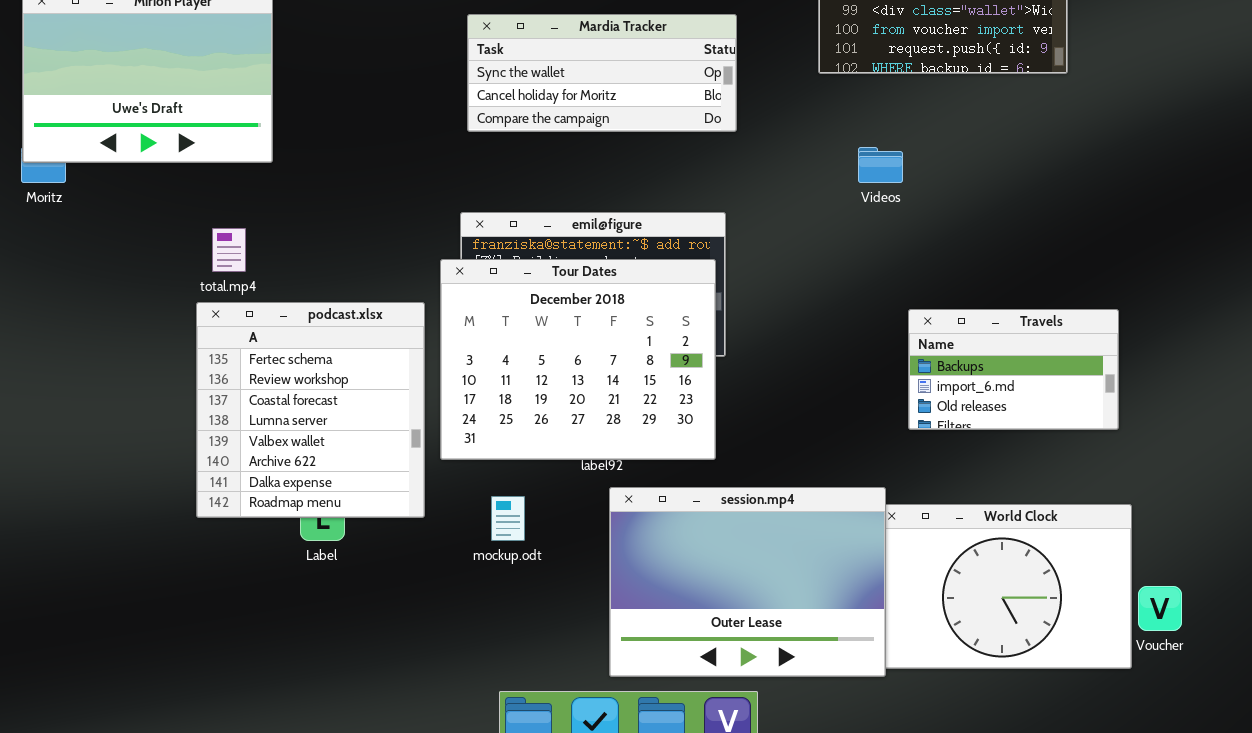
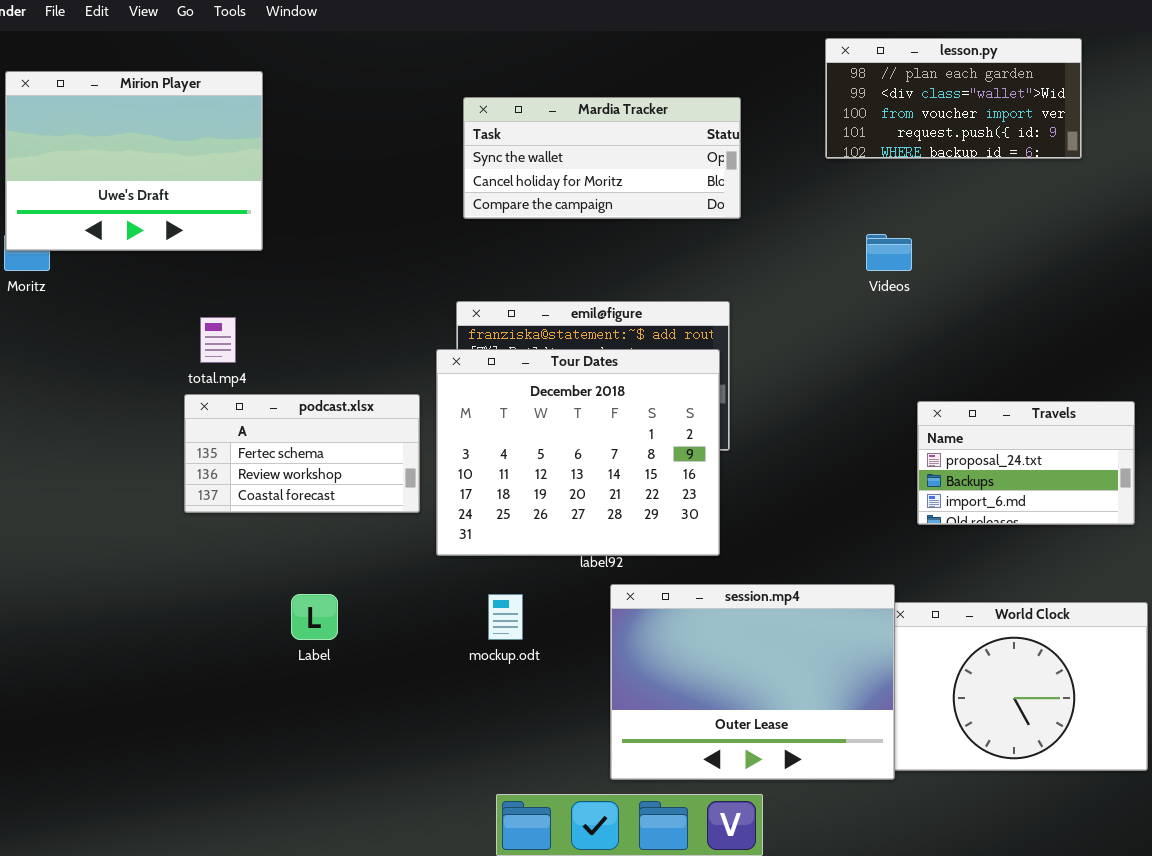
podcast.xlsx: [196,302,425,518] -> [184,394,420,513], resized
Travels: [908,309,1119,430] -> [917,401,1135,525], scrolled up 1 row

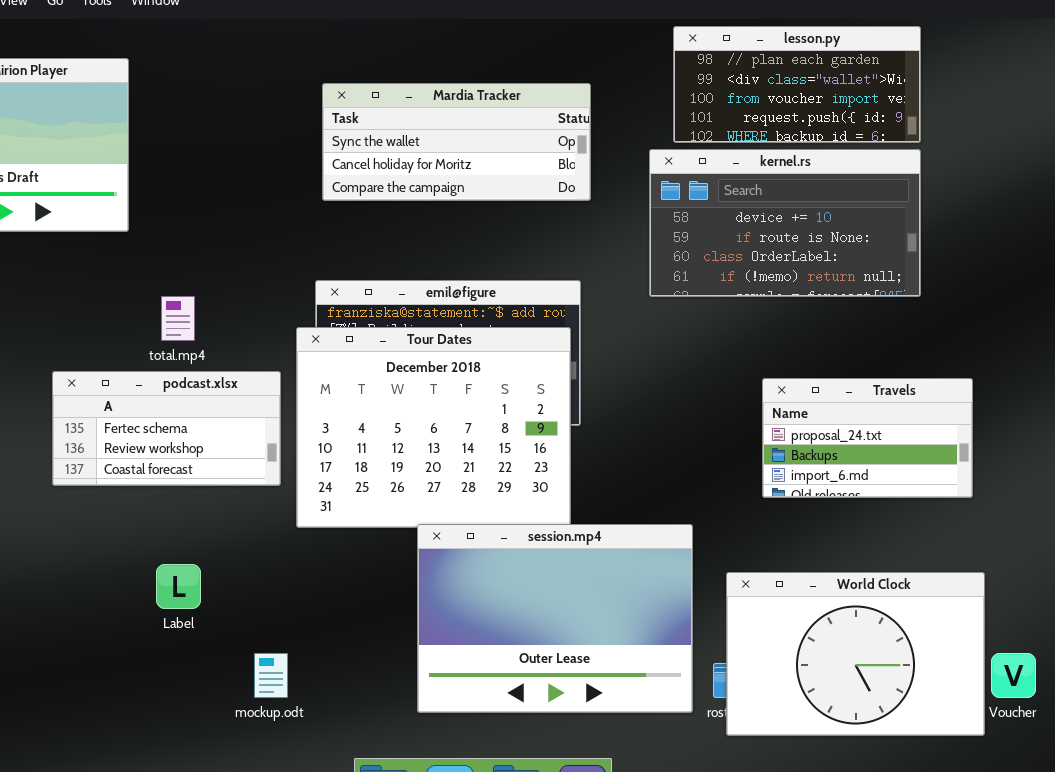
kernel.rs: none -> [649,149,921,297], opened
total.mp4: [200,317,236,363] -> [161,296,195,341], moved
session.mp4: [610,584,895,780] -> [417,524,693,713], moved
mockup.odt: [488,594,523,640] -> [254,653,288,698], moved

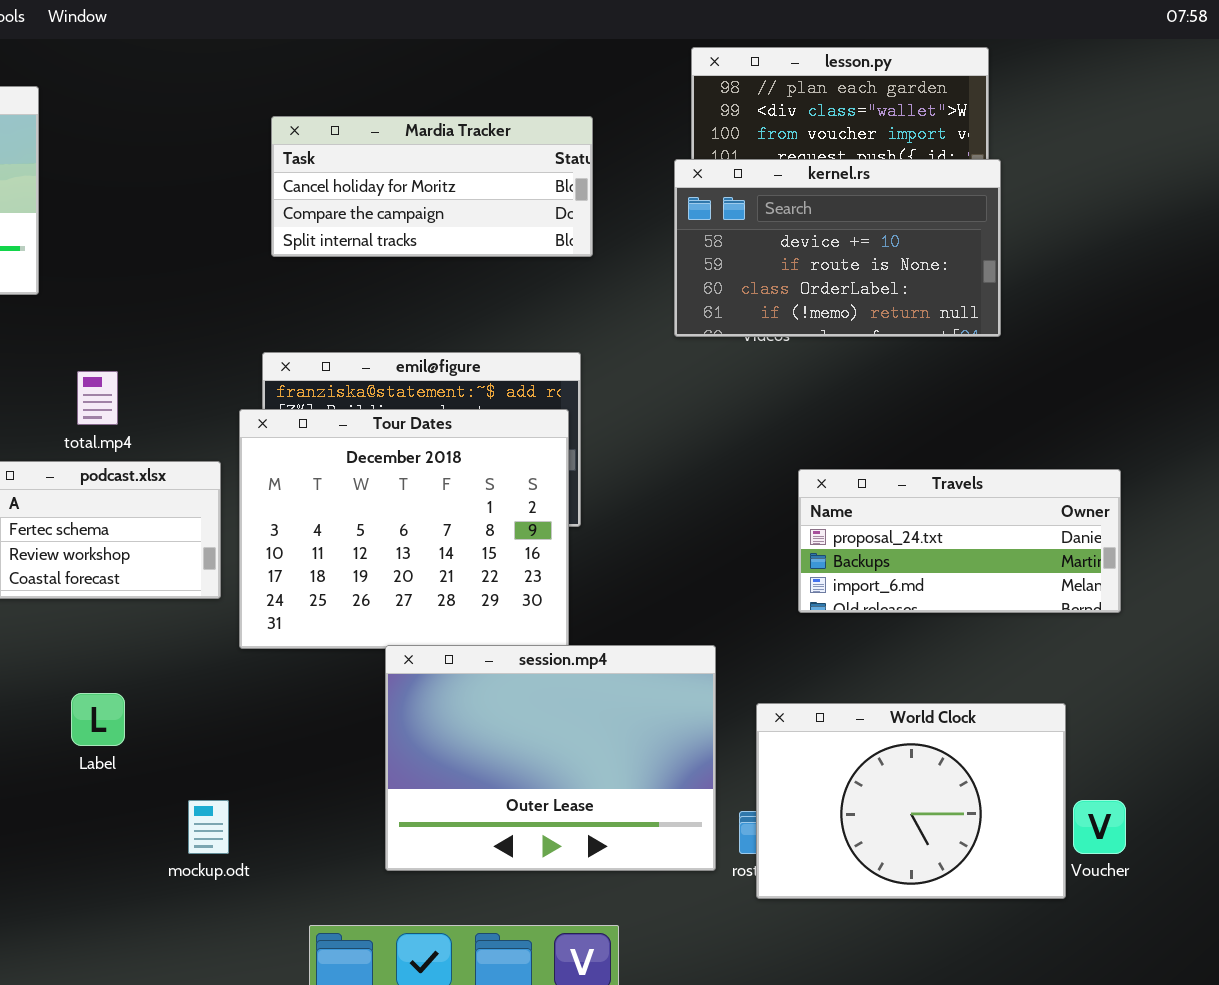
Mardia Tracker: [322,83,591,201] -> [271,116,593,257], scrolled down 1 row
kernel.rs: [649,149,921,297] -> [674,159,1001,337], moved
Travels: [762,378,973,498] -> [798,469,1121,613], resized

